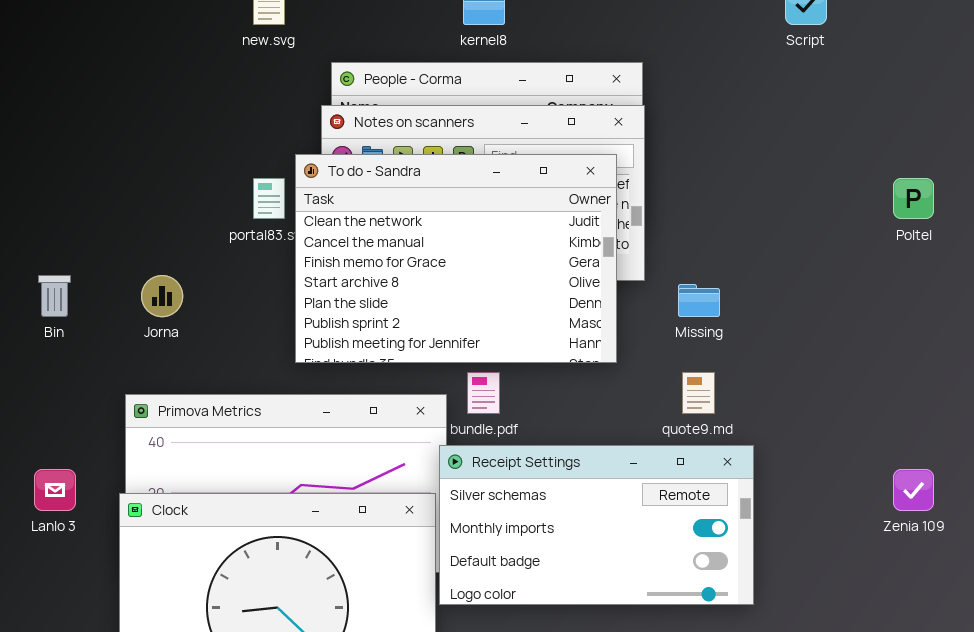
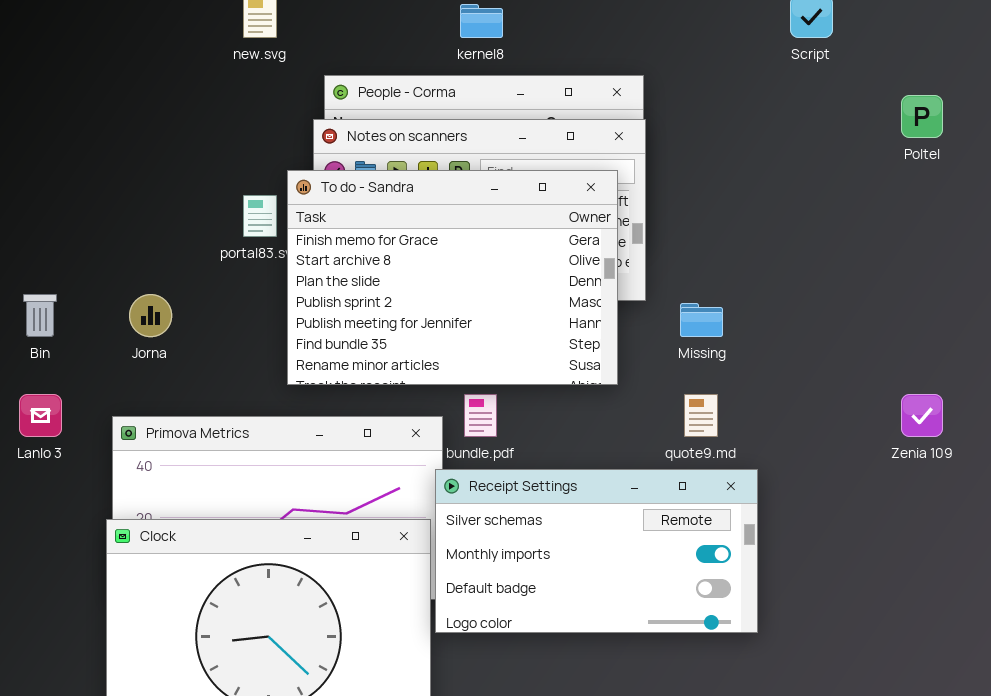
To do - Sandra: [295,154,617,363] -> [287,170,618,385], scrolled down 2 rows
Poltel: [893,178,934,219] -> [901,95,943,138], moved
Lanlo 3: [34,469,76,511] -> [19,394,62,437], moved
Zenia 109: [893,469,934,511] -> [901,394,943,437], moved

